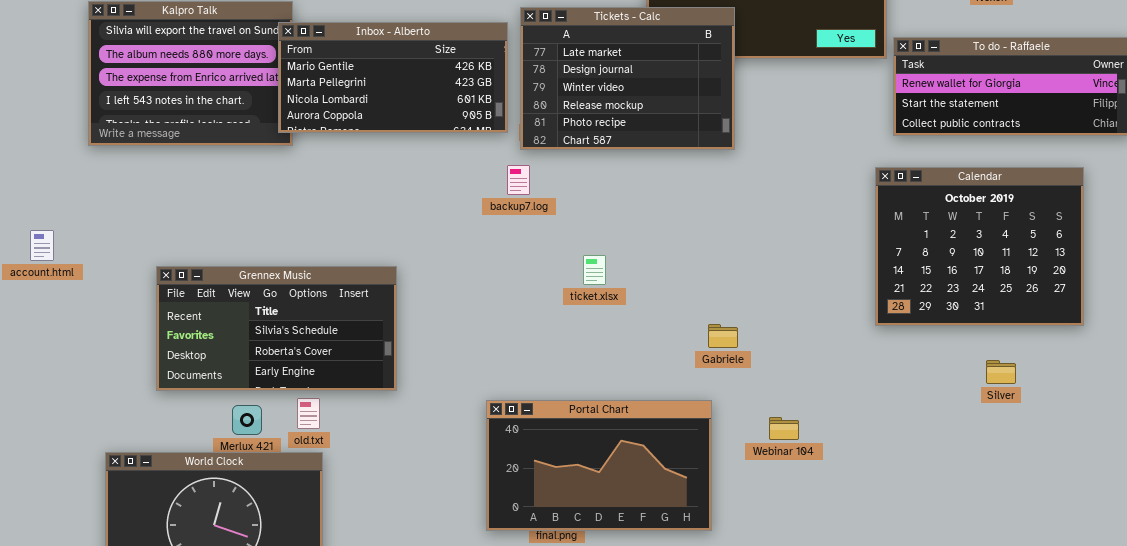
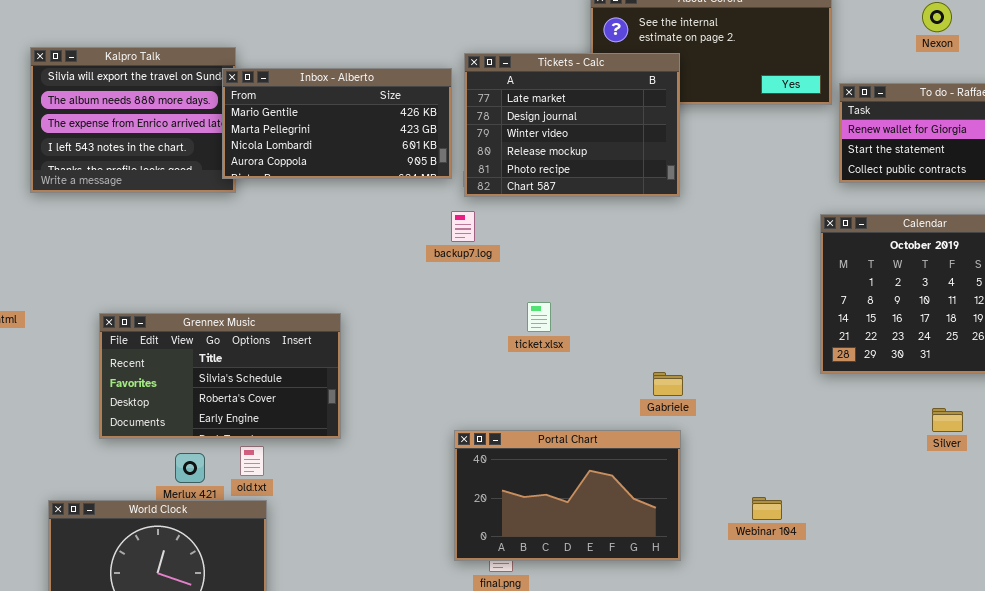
Portal Chart: [486,400,712,531] -> [454,430,681,561], moved
Webinar 104: [769,417,799,440] -> [752,497,782,520], moved

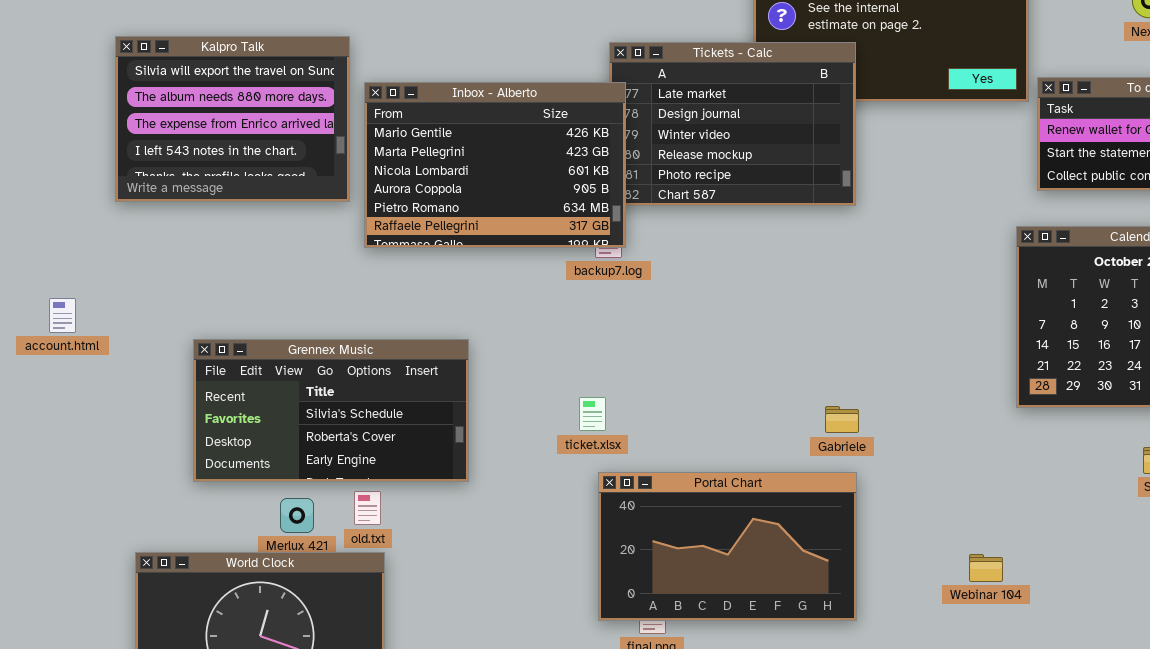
Inbox - Alberto: [222,68,452,179] -> [364,82,626,248], moved, resized
ticket.xlsx: [527,302,551,332] -> [579,397,606,431], moved
Webinar 104: [752,497,782,520] -> [969,554,1003,582], moved

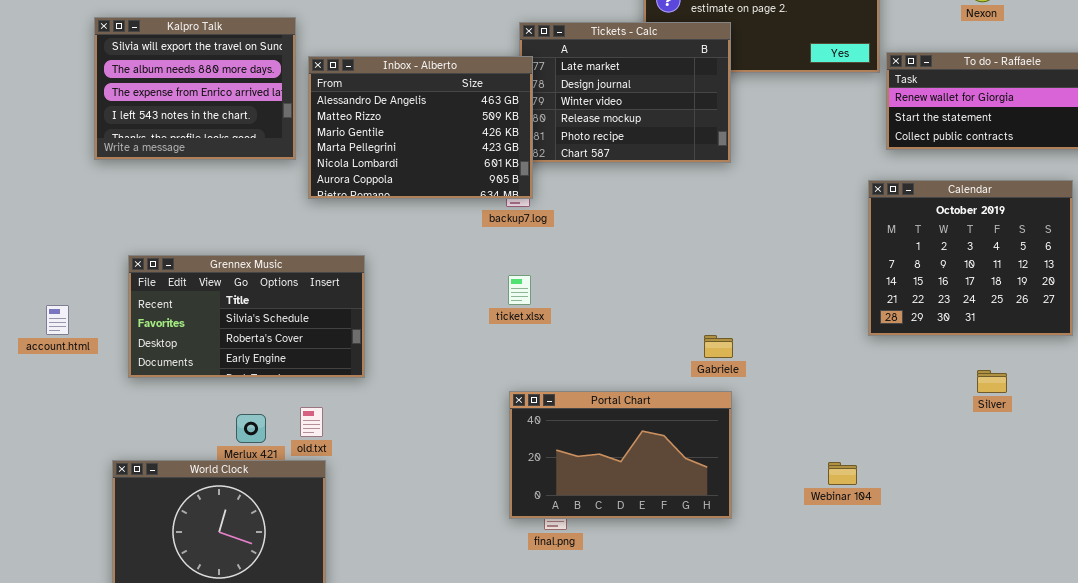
Inbox - Alberto: [364,82,626,248] -> [308,56,533,199], scrolled up 2 rows
account.html: [49,298,76,333] -> [46,305,69,335], moved
Grennex Music: [193,339,469,482] -> [128,255,365,378], moved
ticket.xlsx: [579,397,606,431] -> [508,275,531,305], moved

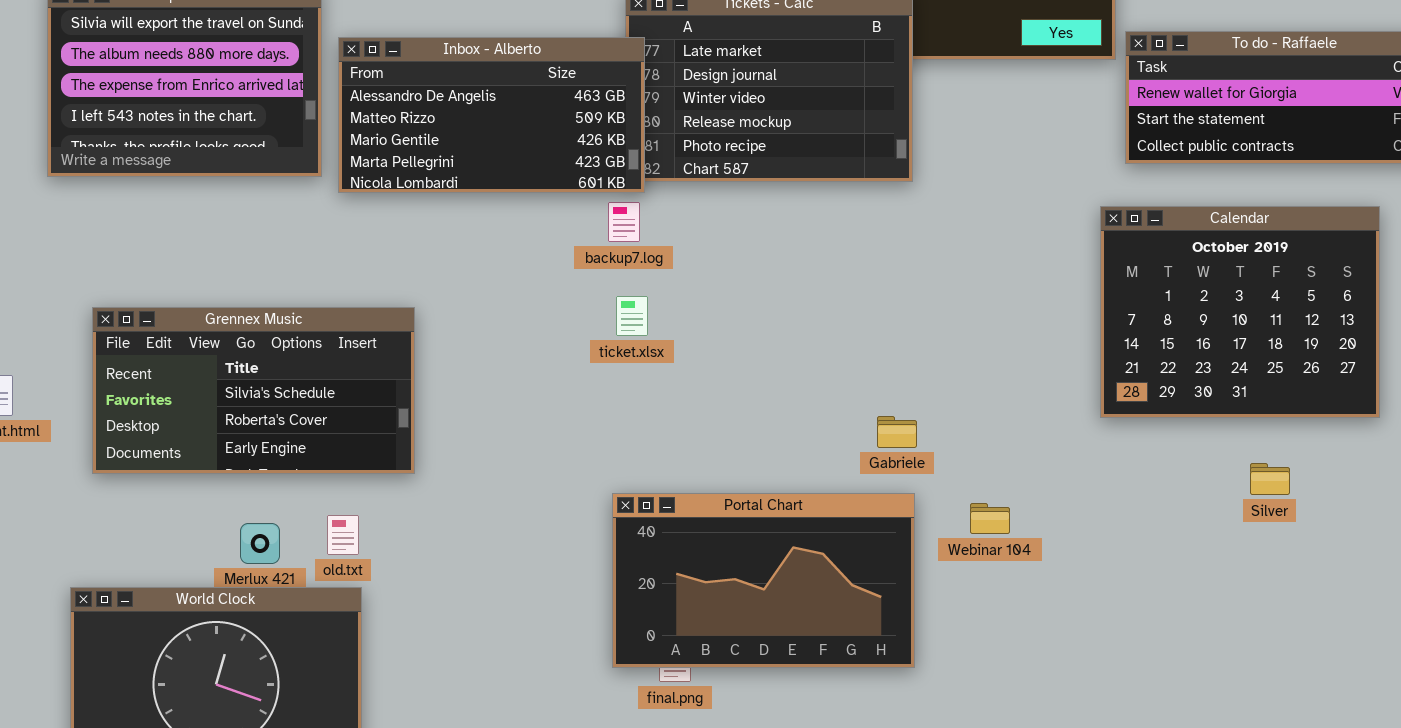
Inbox - Alberto: [308,56,533,199] -> [338,37,645,193], resized
ticket.xlsx: [508,275,531,305] -> [616,296,648,336], moved
Webinar 104: [828,462,857,485] -> [970,503,1010,534], moved

